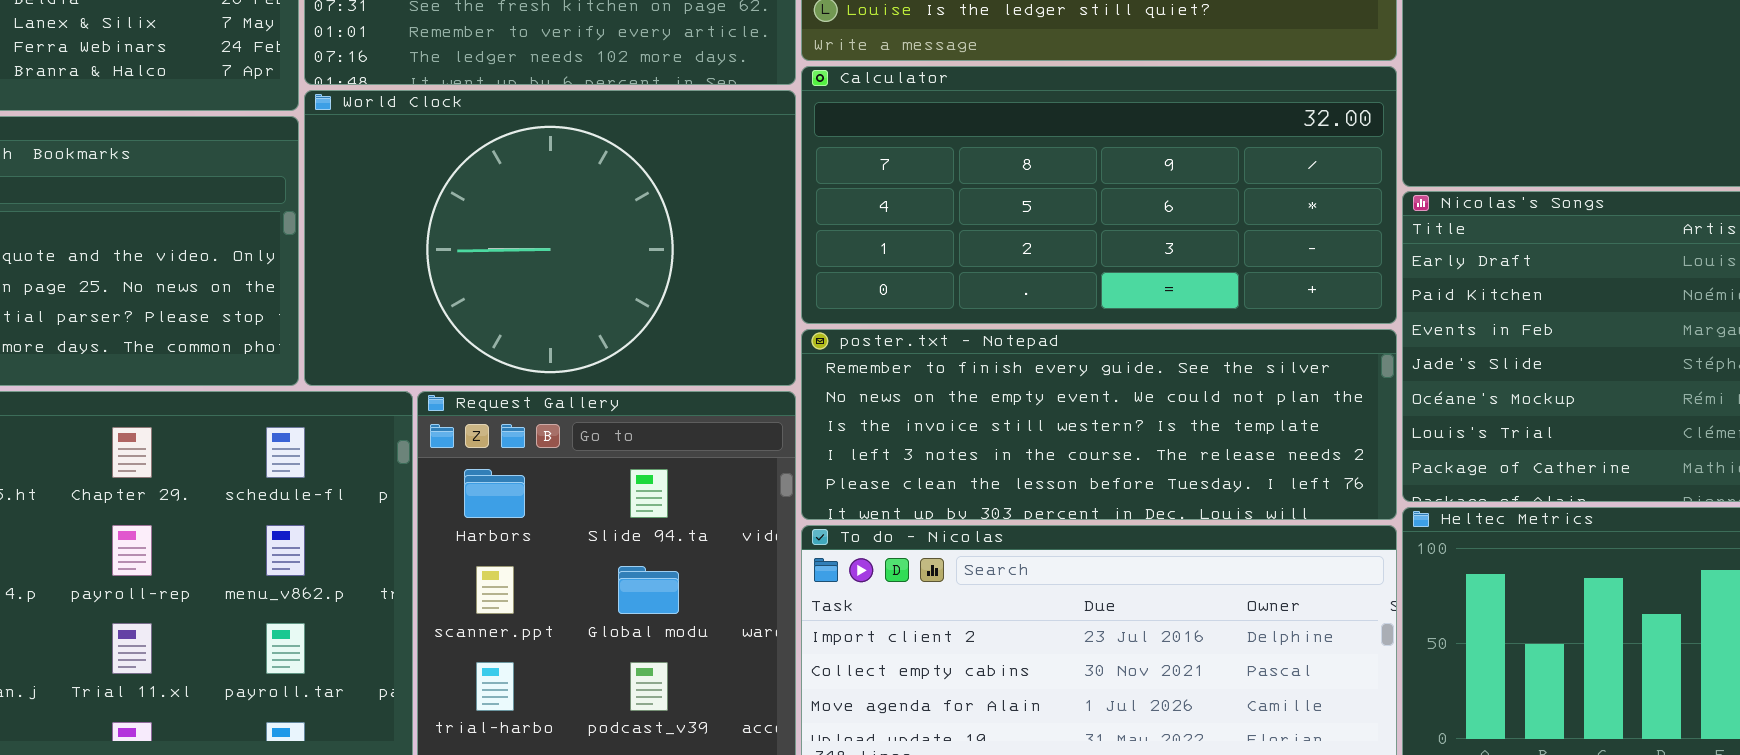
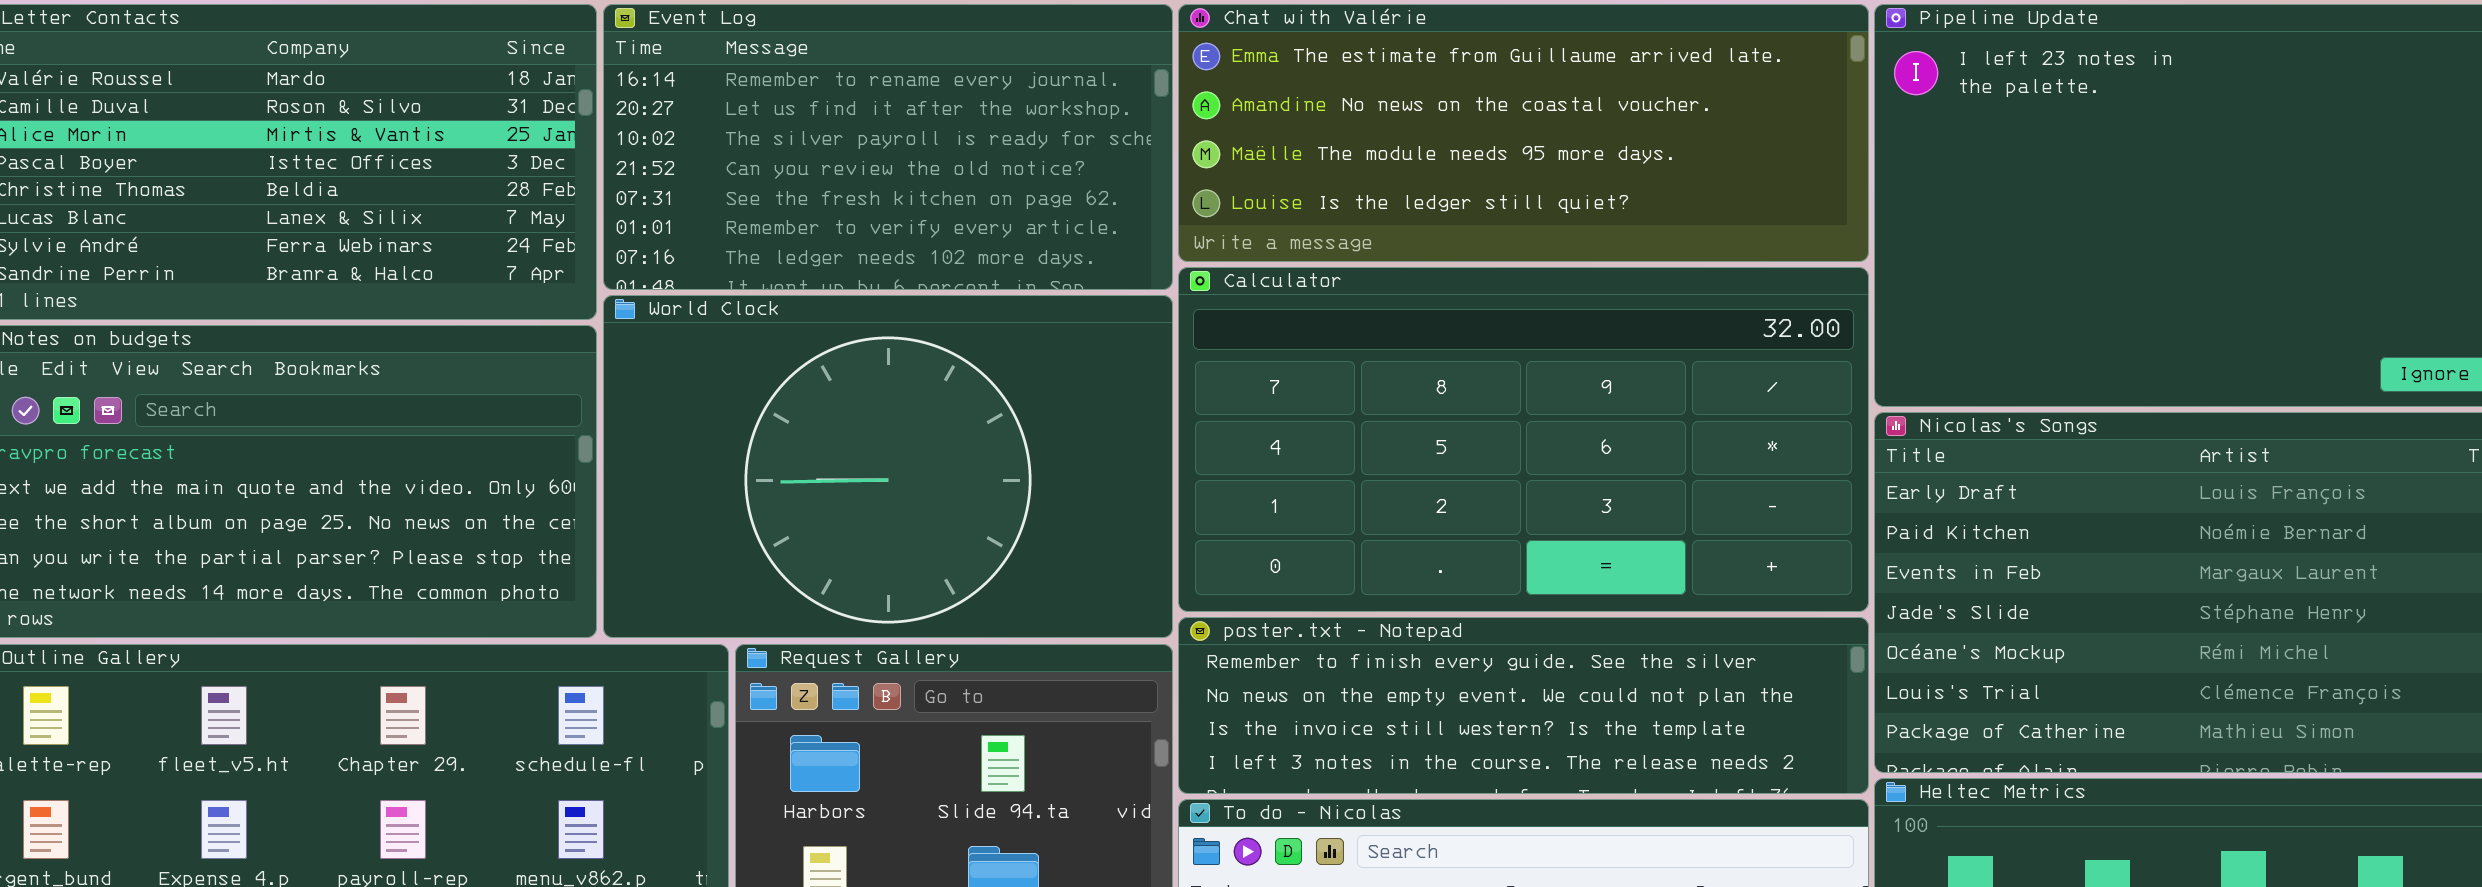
Calculator: [801,66,1397,324] -> [1178,267,1869,612], resized
poster.txt - Notepad: [801,329,1397,520] -> [1178,617,1869,794], resized

